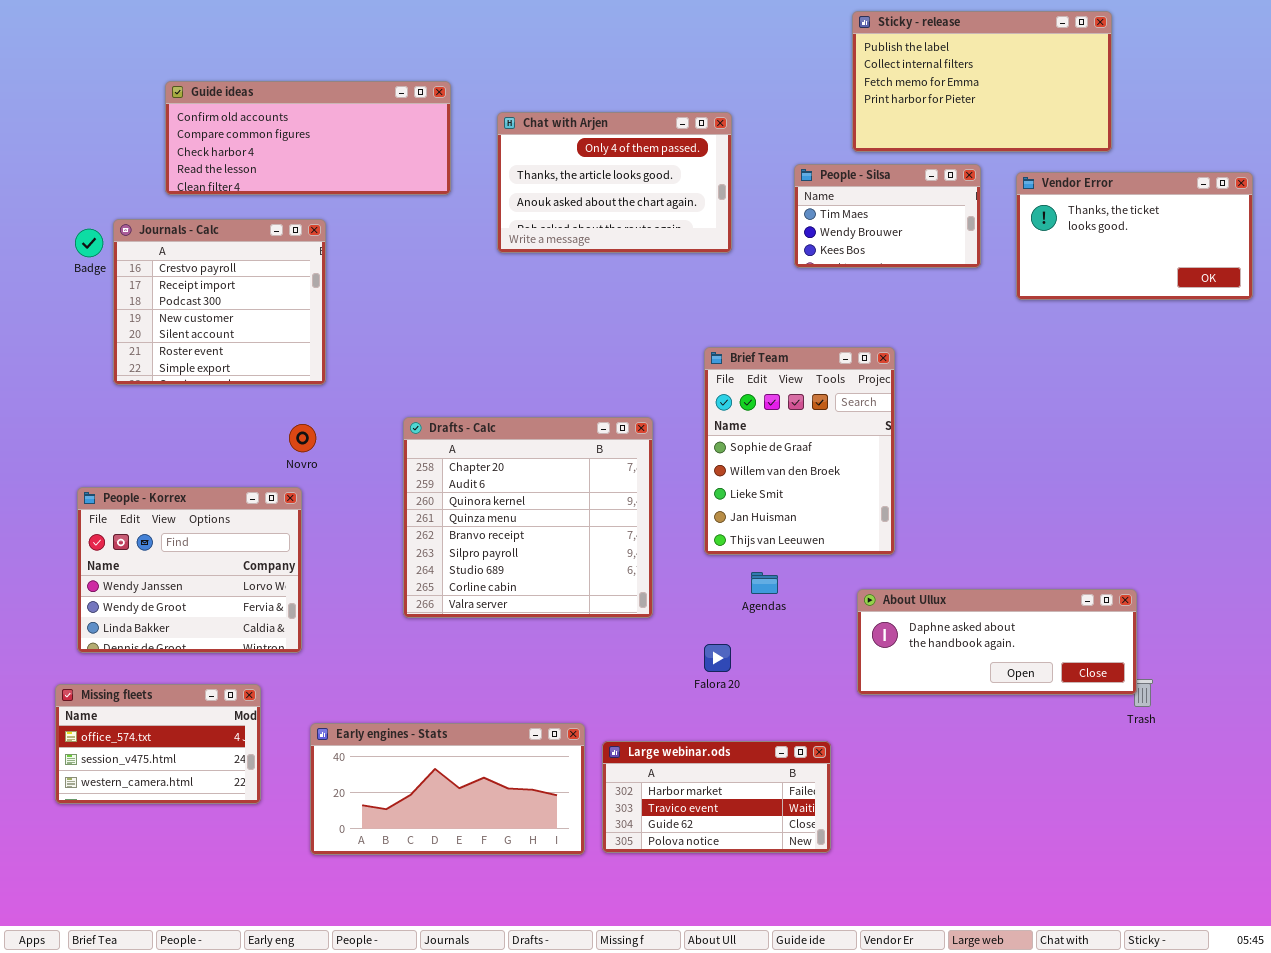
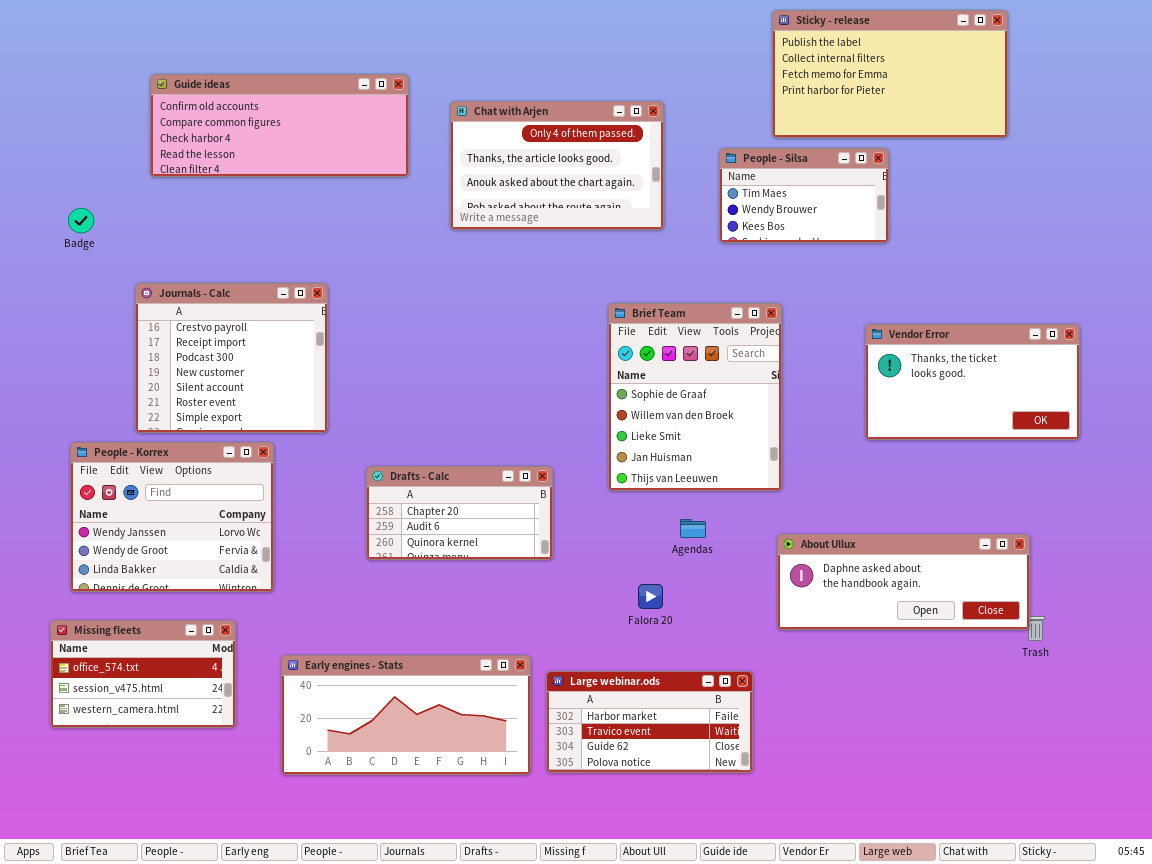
Vendor Error: [1016,172,1253,300] -> [865,324,1080,440], moved
Journals - Calc: [113,219,326,385] -> [135,283,328,433], moved
Brief Team: [704,347,895,555] -> [608,303,782,491], moved
Drafts - Calc: [403,417,653,618] -> [366,466,553,560], resized

